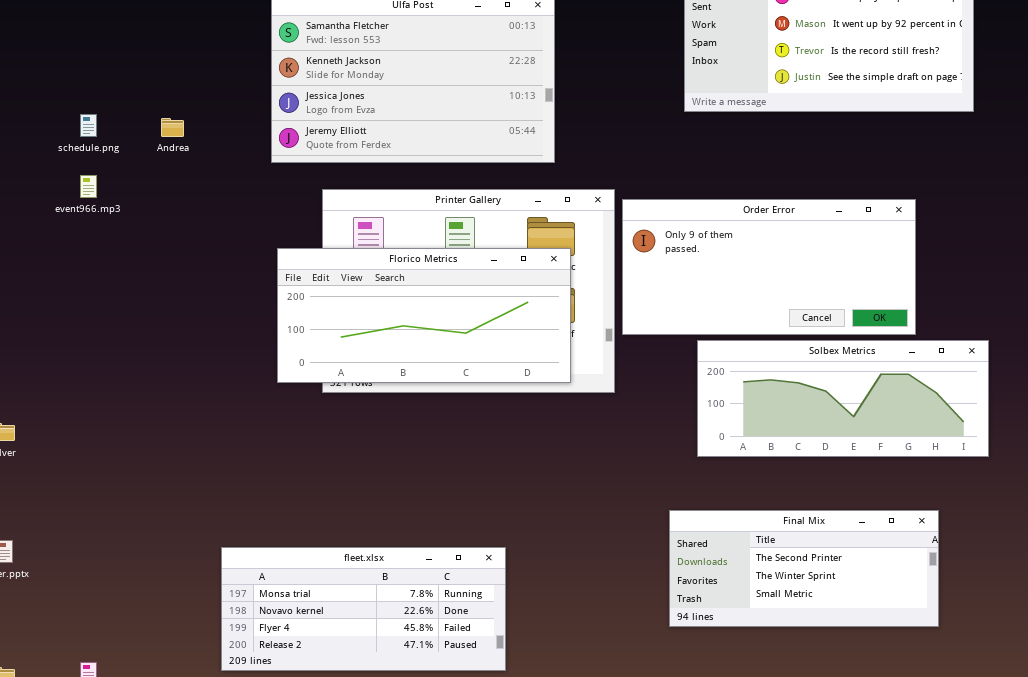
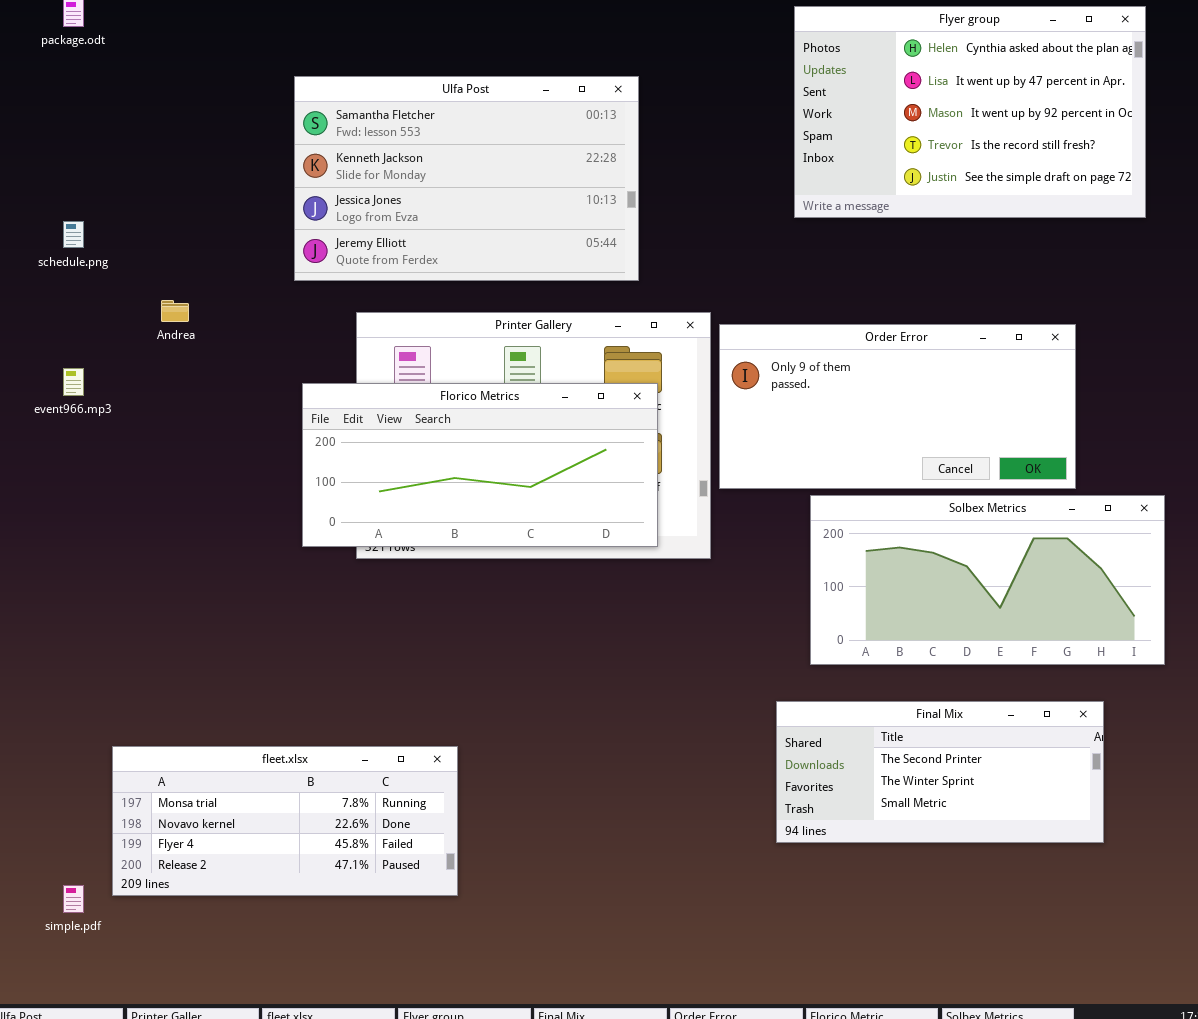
Andrea: [161,118,184,137] -> [161,300,189,322], moved
event966.mp3: [80,175,97,198] -> [63,368,84,396], moved
Solbex Metrics: [697,340,989,457] -> [810,495,1165,665], resized
fleet.xlsx: [221,547,506,671] -> [112,746,458,896], moved

